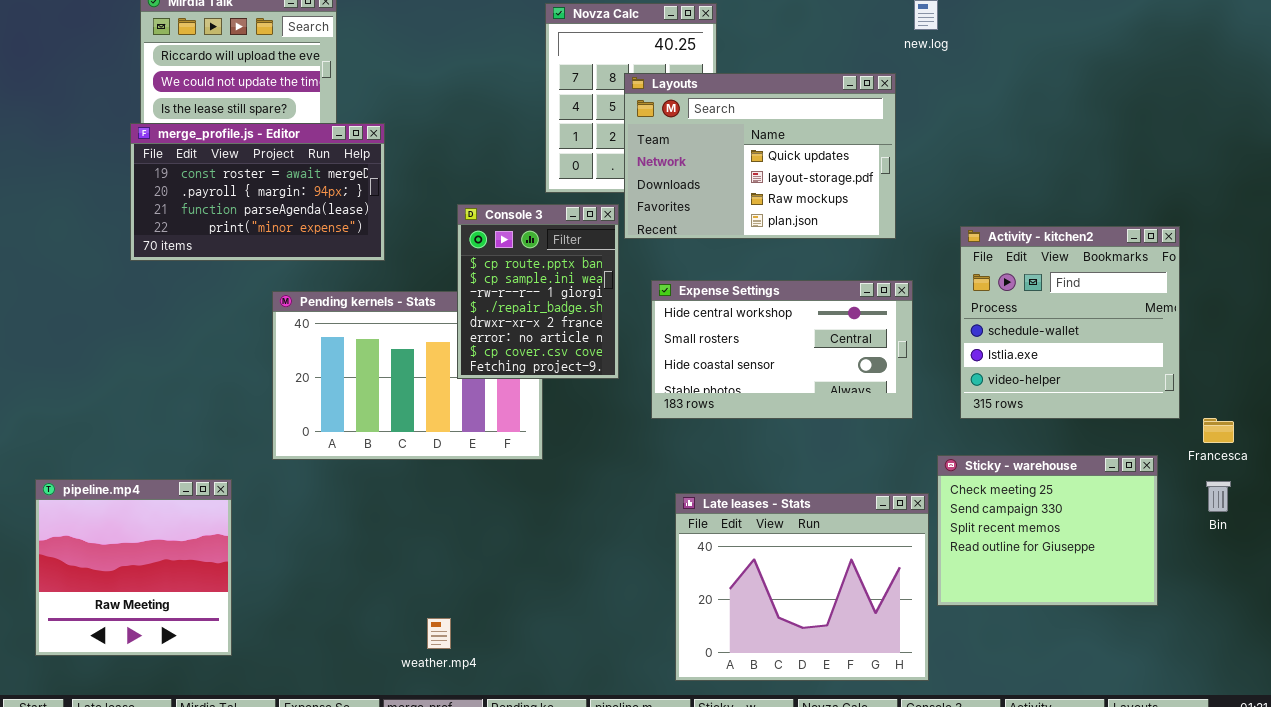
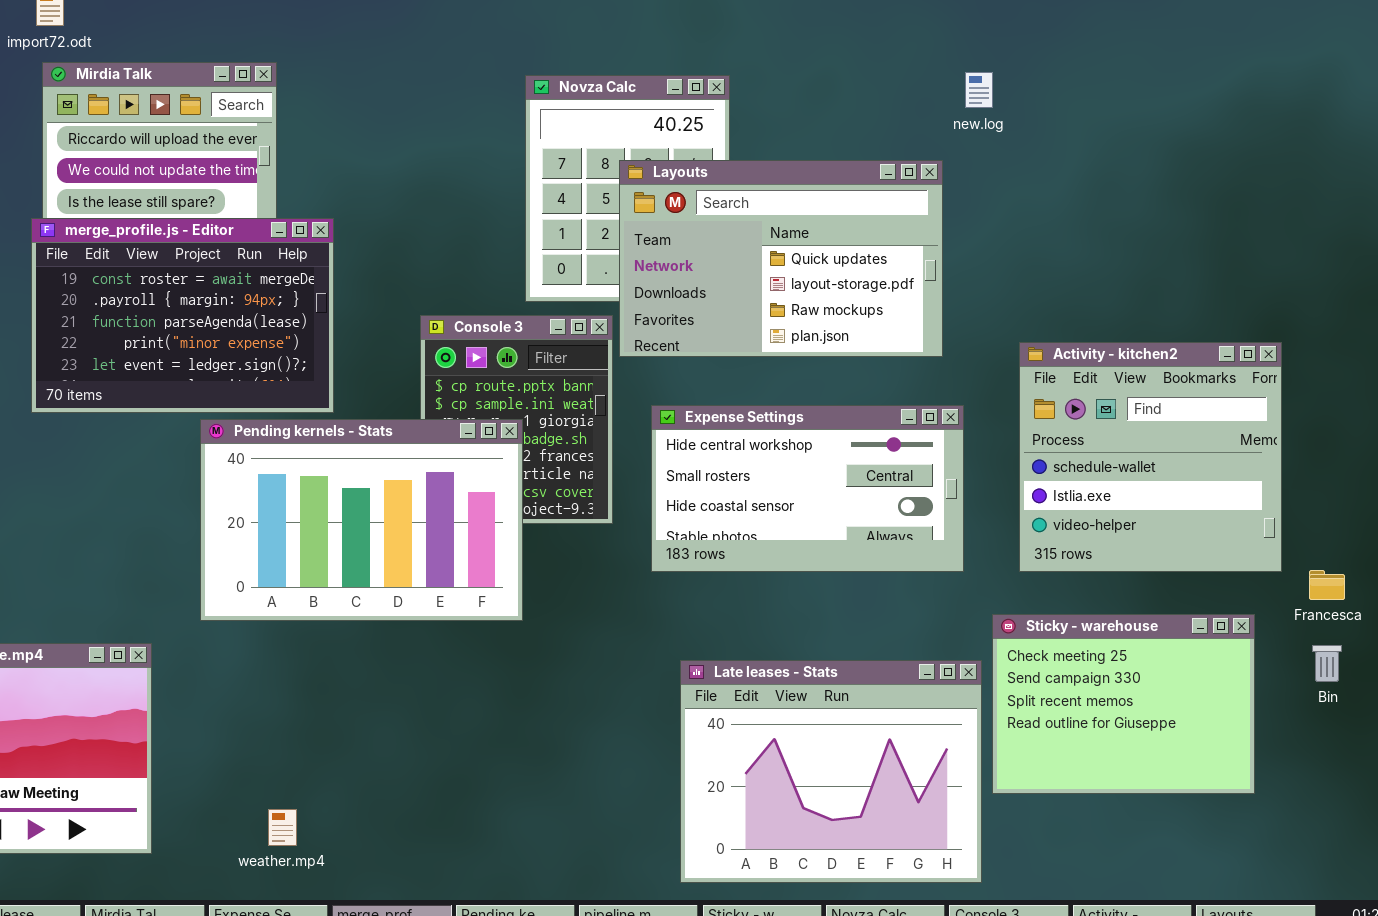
merge_profile.js - Editor: [130,123,385,261] -> [31,218,334,413], resized
Pending kernels - Stats: [272,291,543,460] -> [200,419,523,621], raised
weather.mp4: [427,618,451,649] -> [268,809,297,846], moved

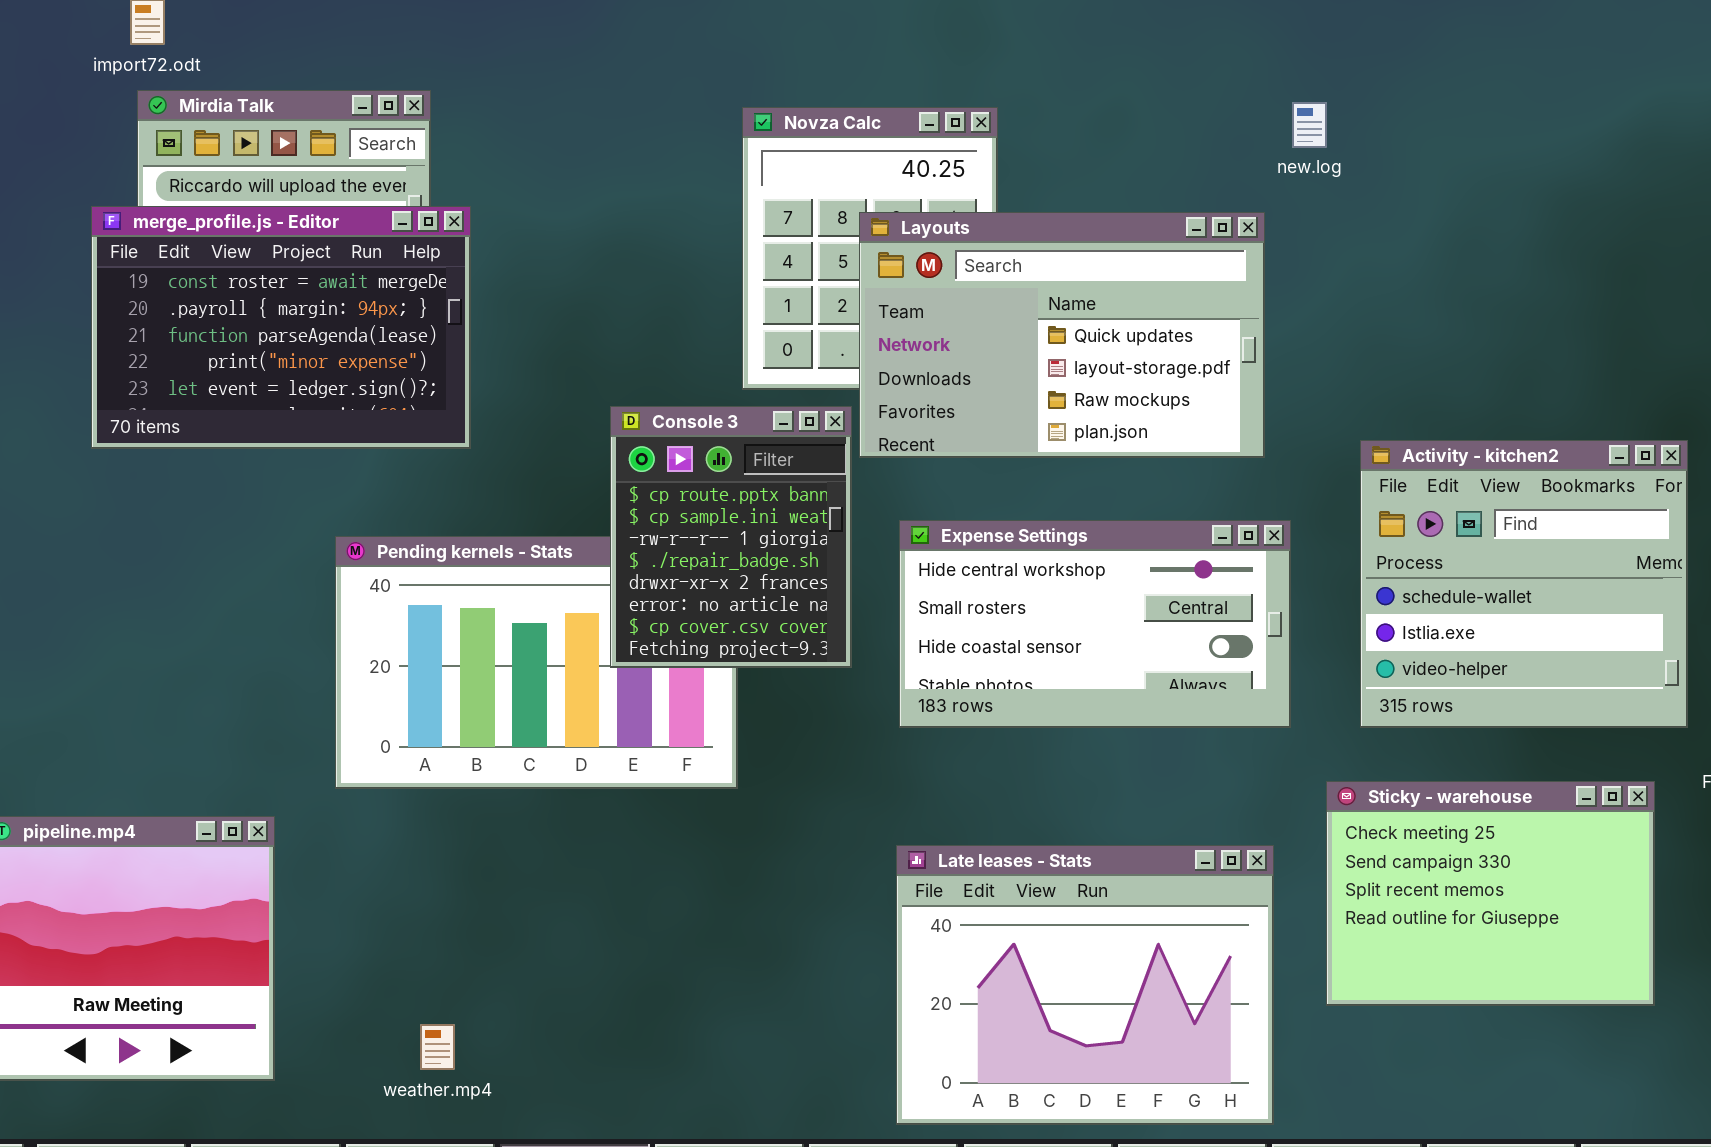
merge_profile.js - Editor: [31,218,334,413] -> [91,206,471,449], moved
Console 3: [420,315,613,524] -> [610,406,852,668], raised
Late leases - Stats: [680,660,982,883] -> [896,845,1274,1125], moved

